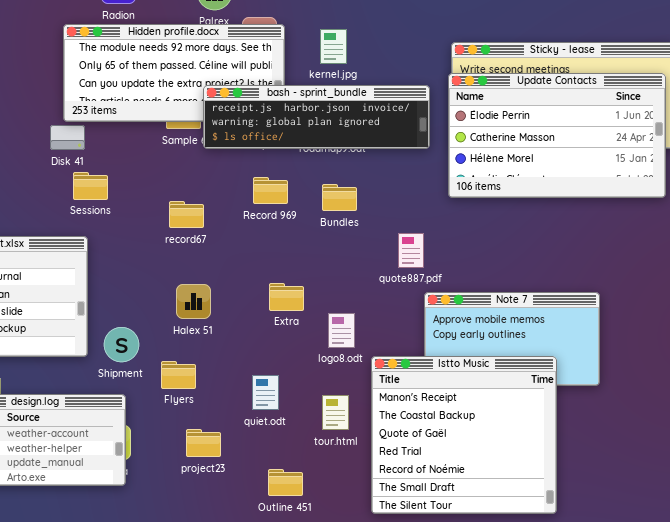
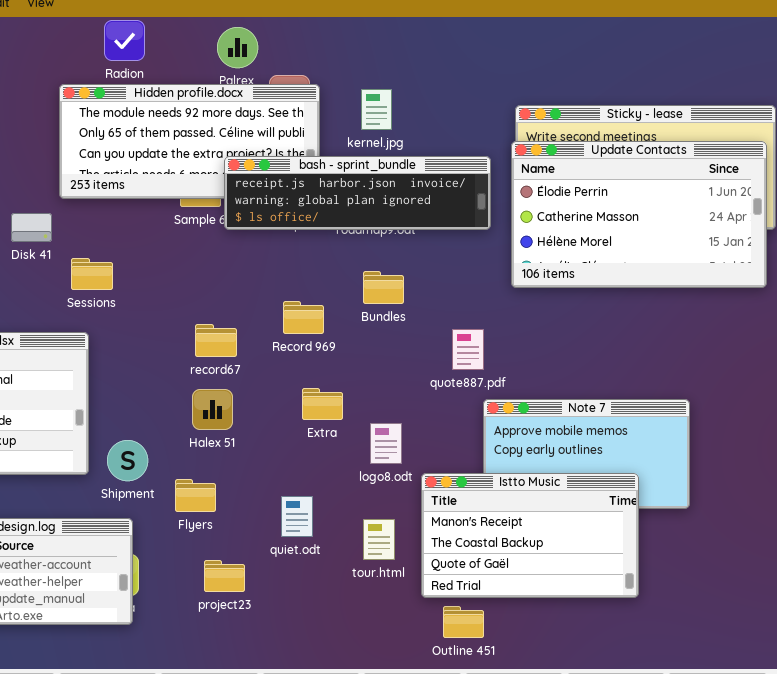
Disk 41: [50,125,85,150] -> [11,213,52,242], moved
Record 969: [253,177,288,204] -> [283,301,324,334], moved
record67: [169,201,204,228] -> [195,324,237,357], moved
Istto Music: [371,356,557,514] -> [421,473,639,598], resized
Outline 451: [268,469,303,496] -> [443,606,484,638], moved

